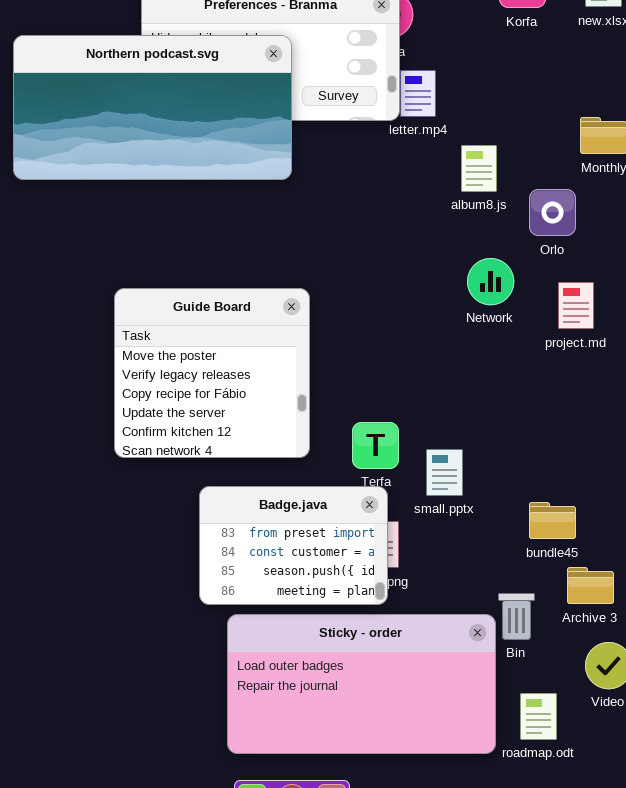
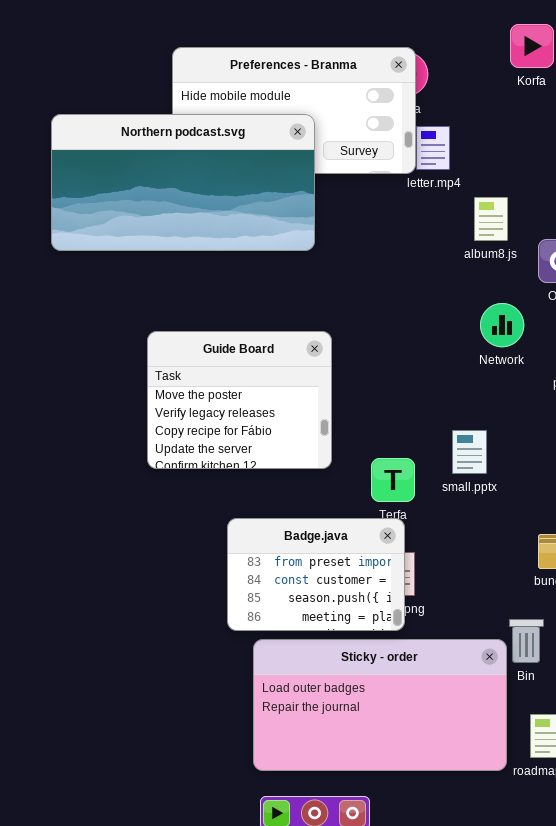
Northern podcast.svg: [13,35,292,180] -> [51,114,315,251], moved
Guide Board: [114,288,310,458] -> [147,331,332,469], resized
small.pptx: [426,449,463,496] -> [452,430,487,474], moved

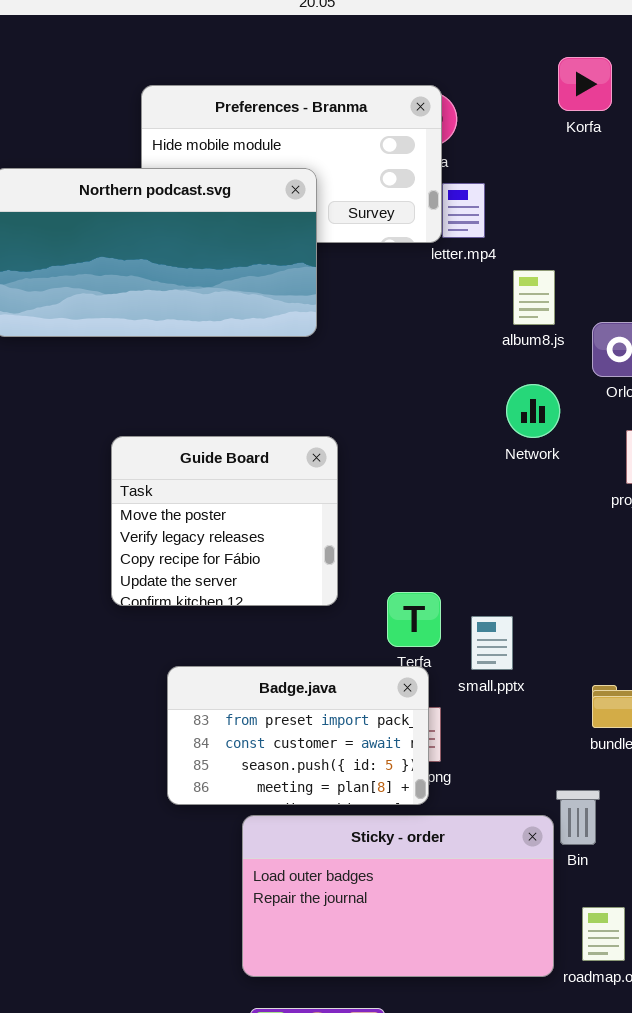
Network: [480,303,524,347] -> [506,384,560,438], moved
small.pptx: [452,430,487,474] -> [471,616,513,670], moved
Badge.java: [227,518,405,631] -> [167,666,429,805], resized

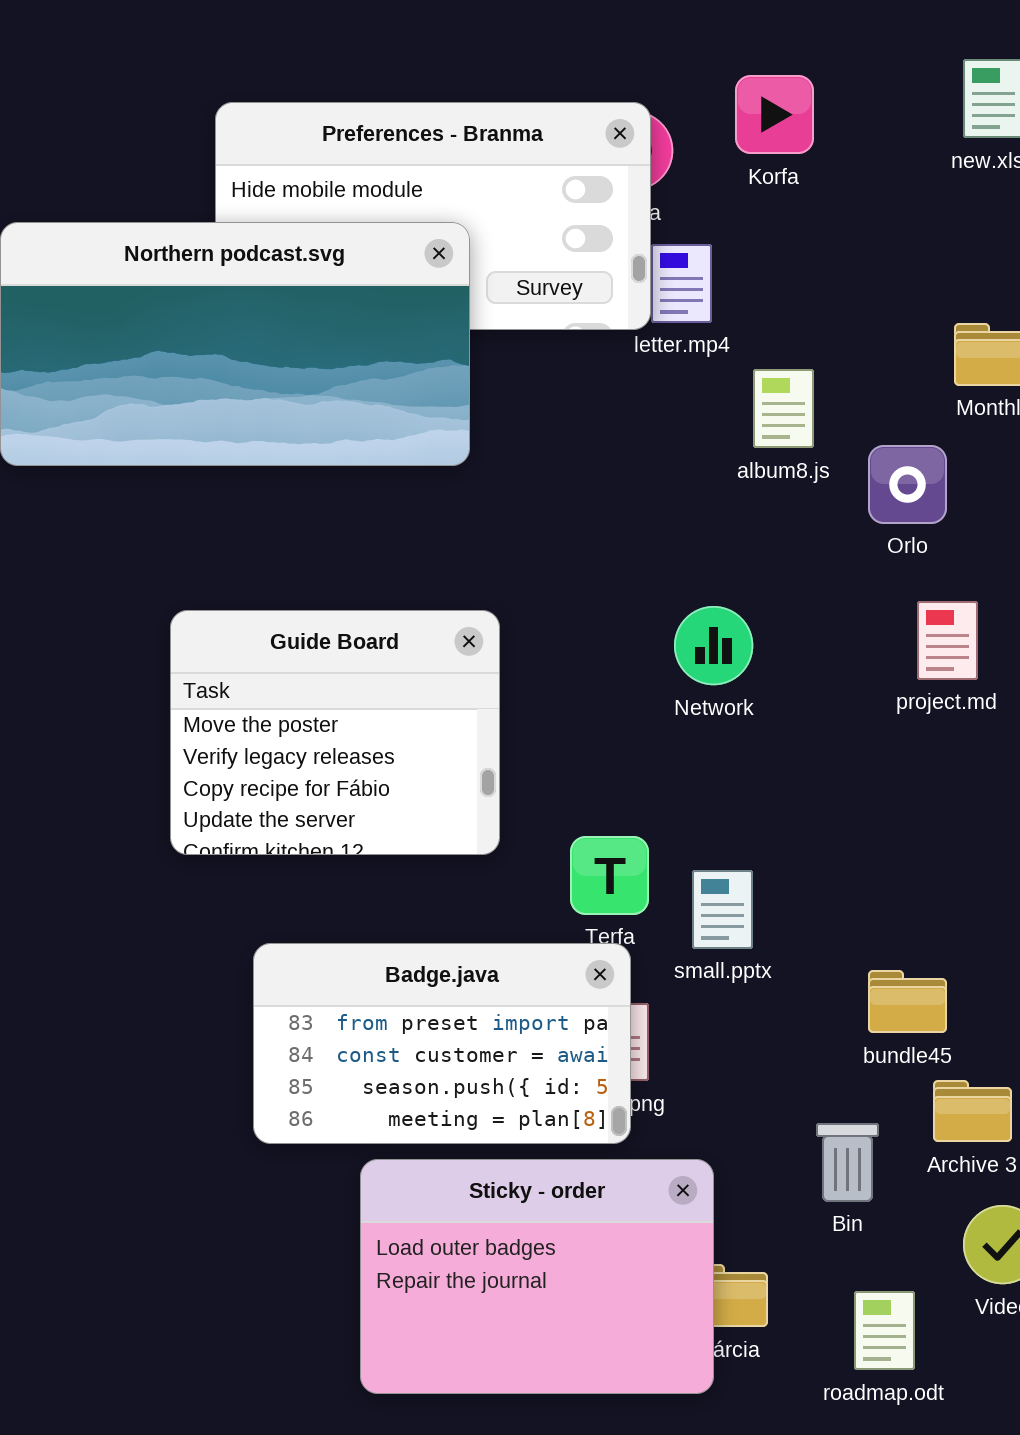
Korfa: [558,57,612,111] -> [735,75,814,154], moved
Network: [506,384,560,438] -> [674,606,753,685], moved
Sticky - order: [242,815,554,977] -> [360,1159,714,1394], resized

